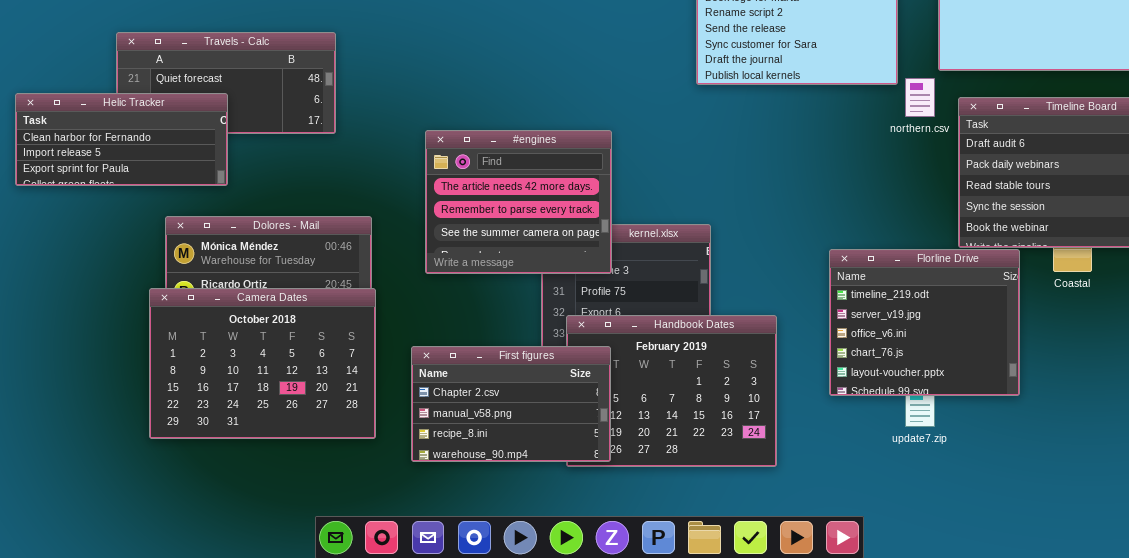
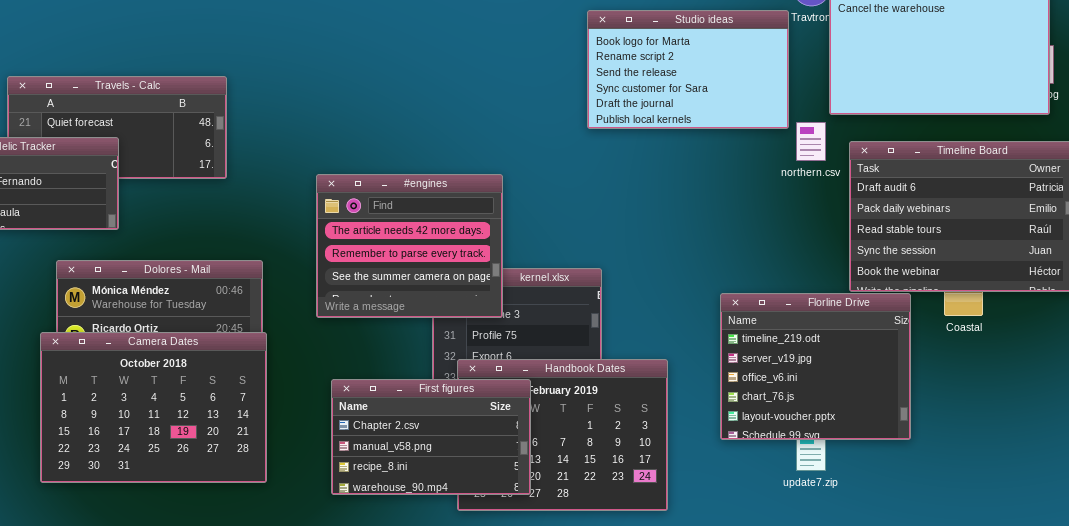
First figures: [411,346,611,462] -> [331,379,531,495], moved

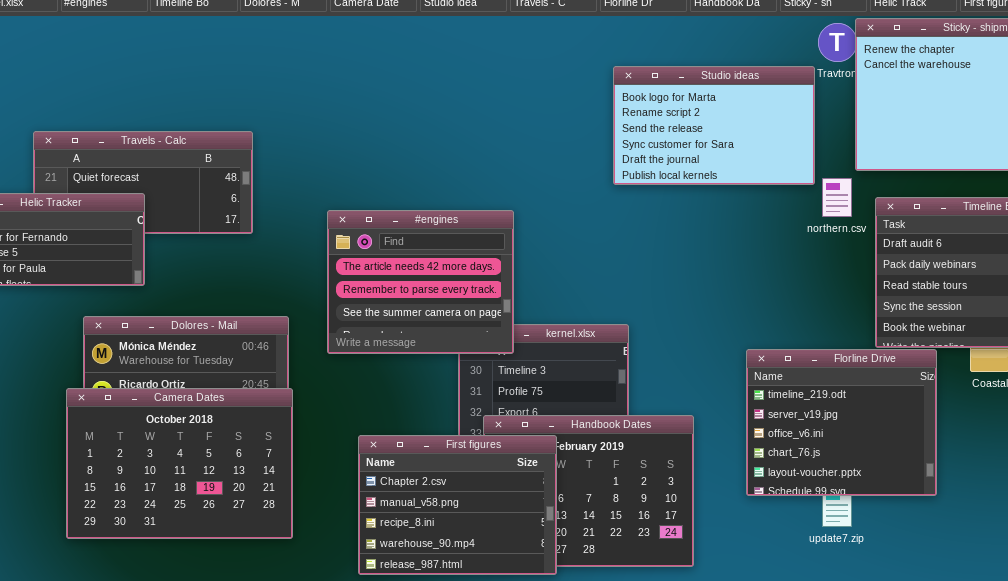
#engines: [316,174,503,318] -> [327,210,514,354], moved
First figures: [331,379,531,495] -> [358,435,557,575], resized

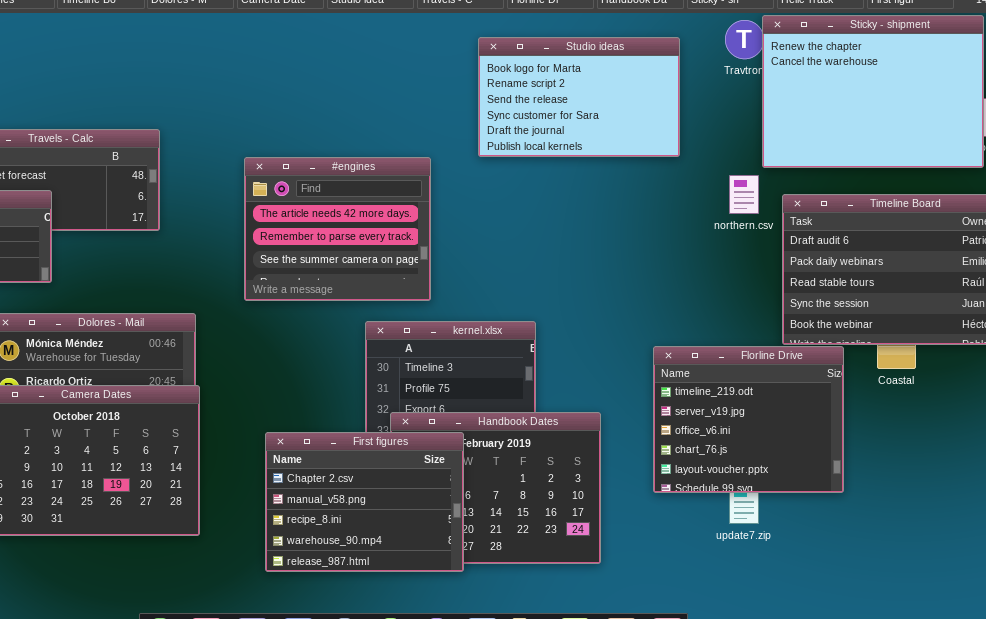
Studio ideas: [613,66,815,185] -> [478,37,680,157], moved
#engines: [327,210,514,354] -> [244,157,431,301], moved

